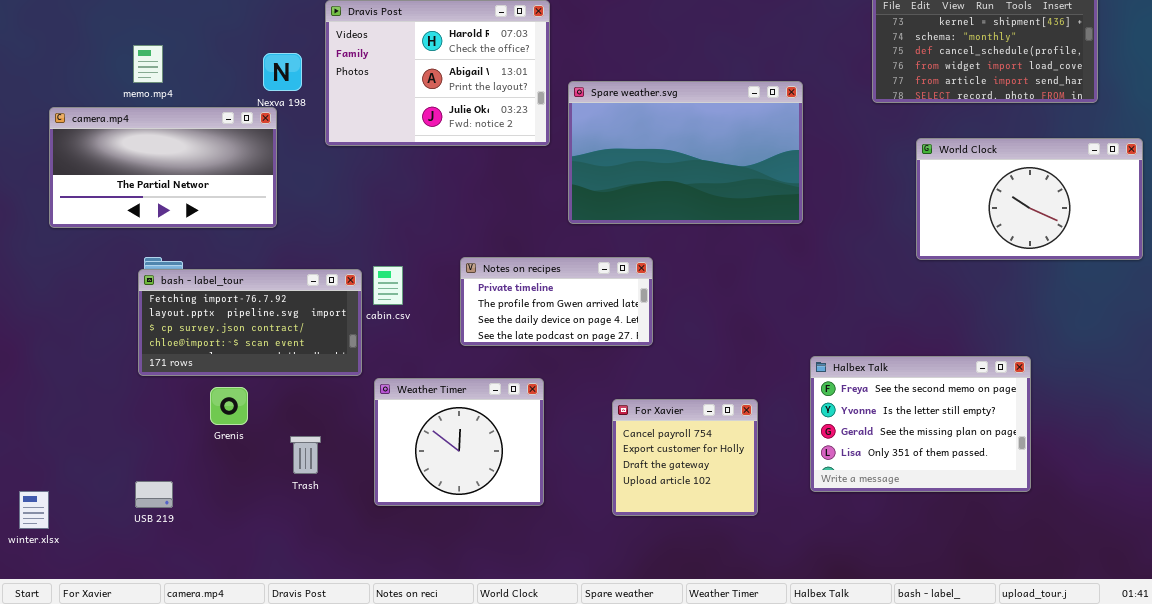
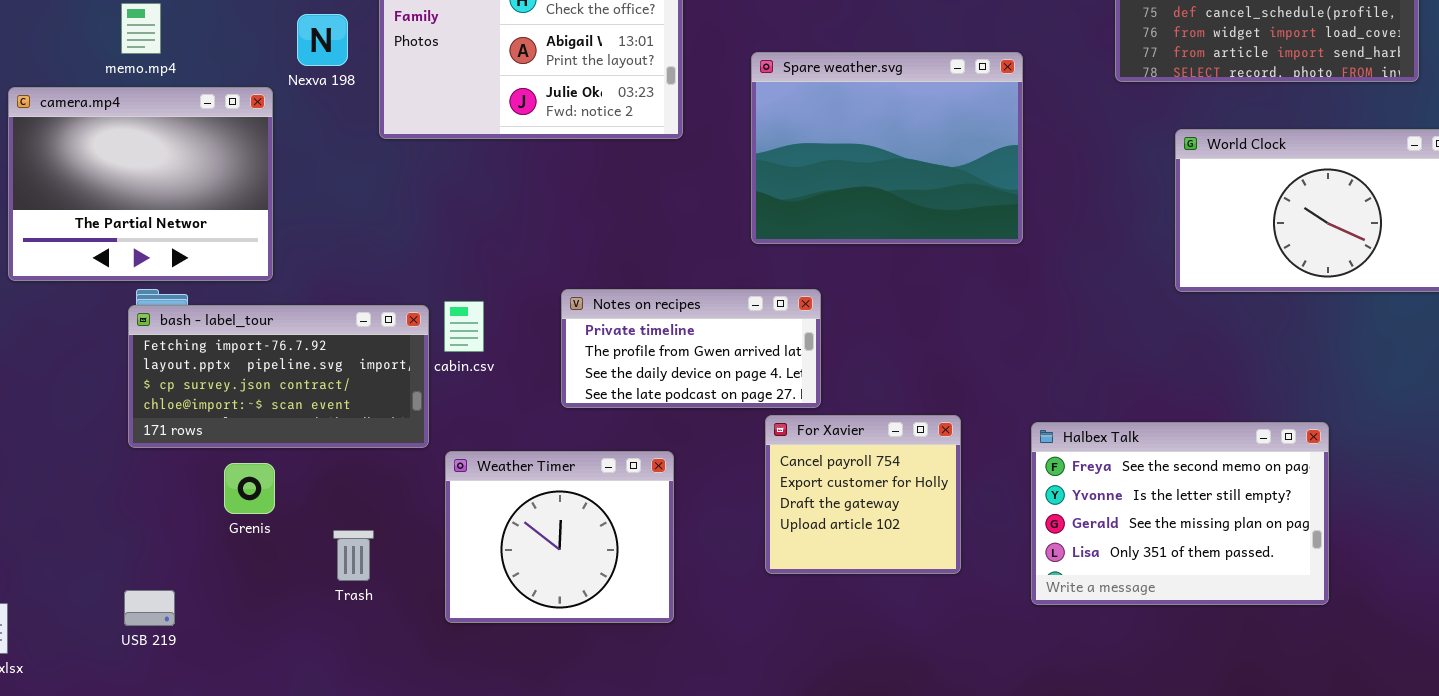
Spare weather.svg: [568,81,803,224] -> [751,52,1023,244], resized
camera.mp4: [49,107,277,228] -> [8,87,273,281], resized
For Xavier: [612,399,758,516] -> [765,415,961,574], moved

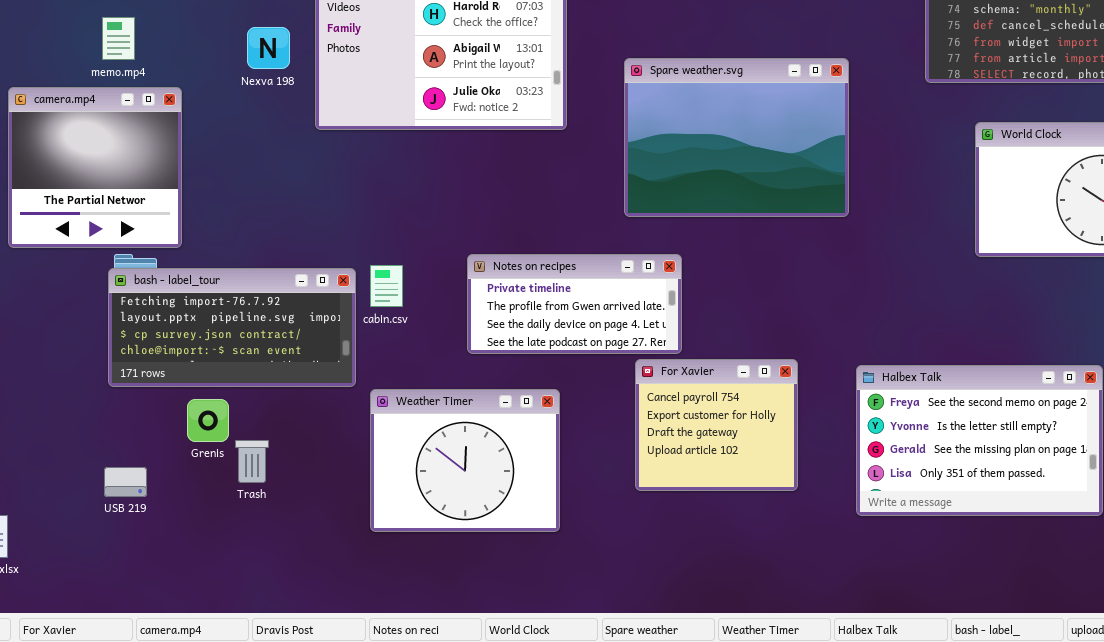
camera.mp4: [8,87,273,281] -> [8,87,182,248], resized
Trash: [333,530,374,581] -> [235,440,269,483], moved
USB 219: [124,590,175,626] -> [104,467,147,497], moved

